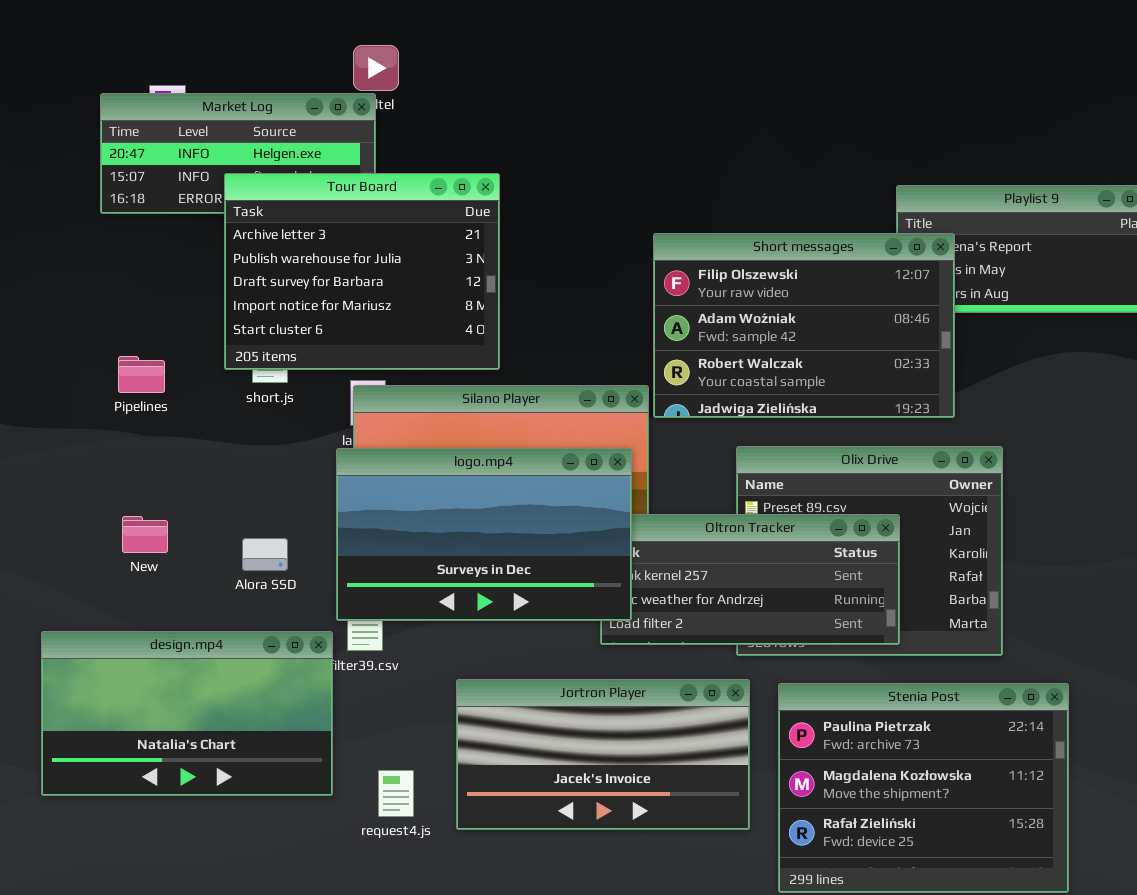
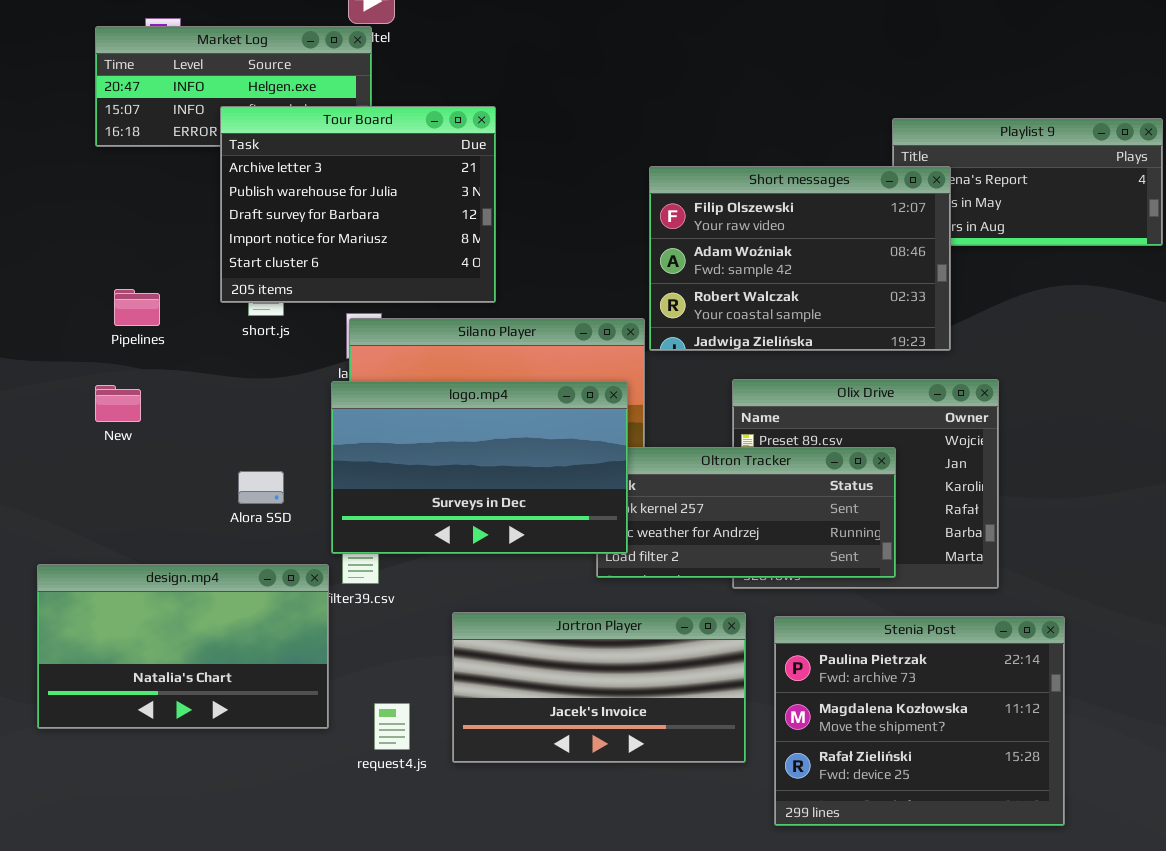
New: [122,516,168,553] -> [95,385,141,422], moved

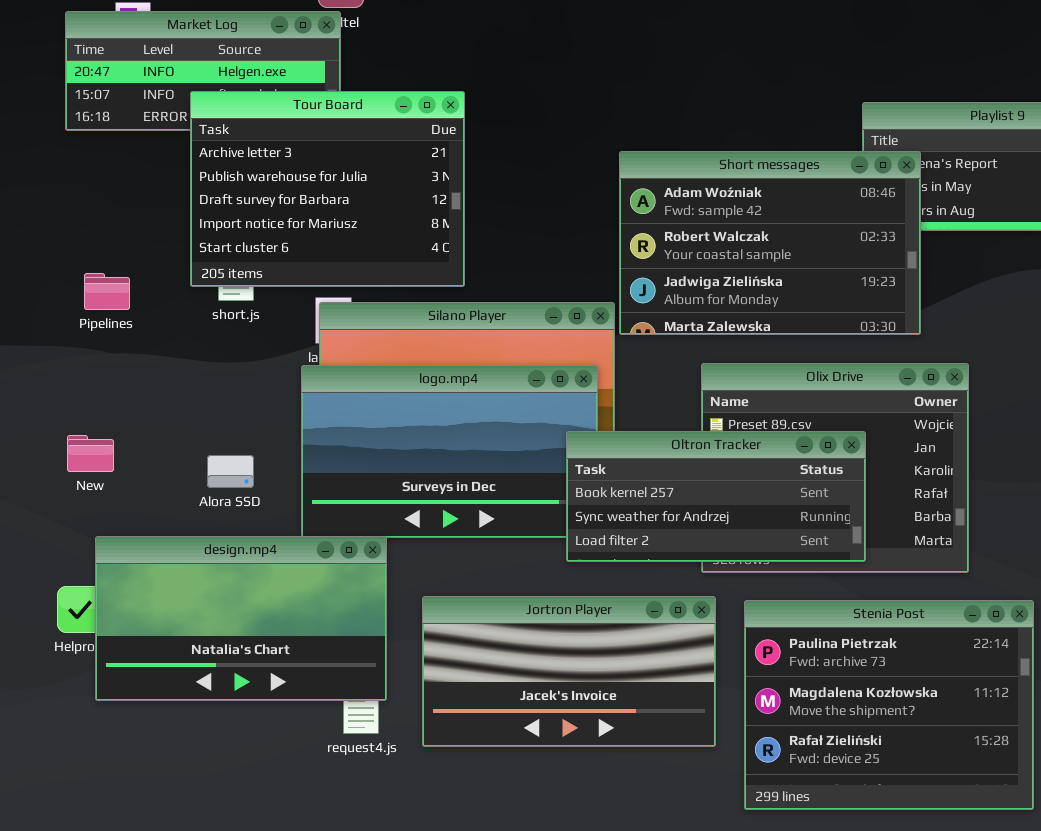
Short messages: [649,166,951,351] -> [619,151,921,335], scrolled down 1 row
New: [95,385,141,422] -> [67,435,114,472], moved
Oltron Tracker: [596,447,896,578] -> [566,431,866,562], raised
design.mp4: [37,564,329,729] -> [95,536,387,701], moved

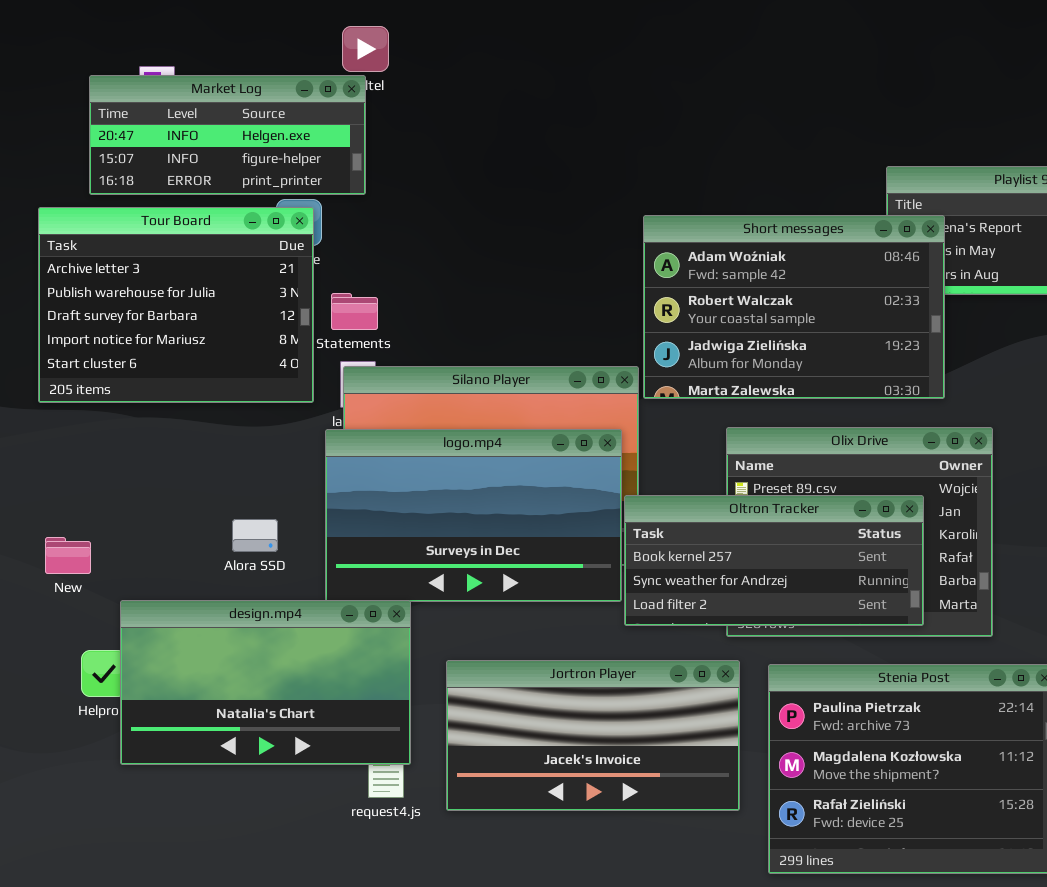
Tour Board: [190,91,465,287] -> [38,207,314,403], moved
Oltron Tracker: [566,431,866,562] -> [624,495,924,626], moved
New: [67,435,114,472] -> [45,537,91,574], moved

